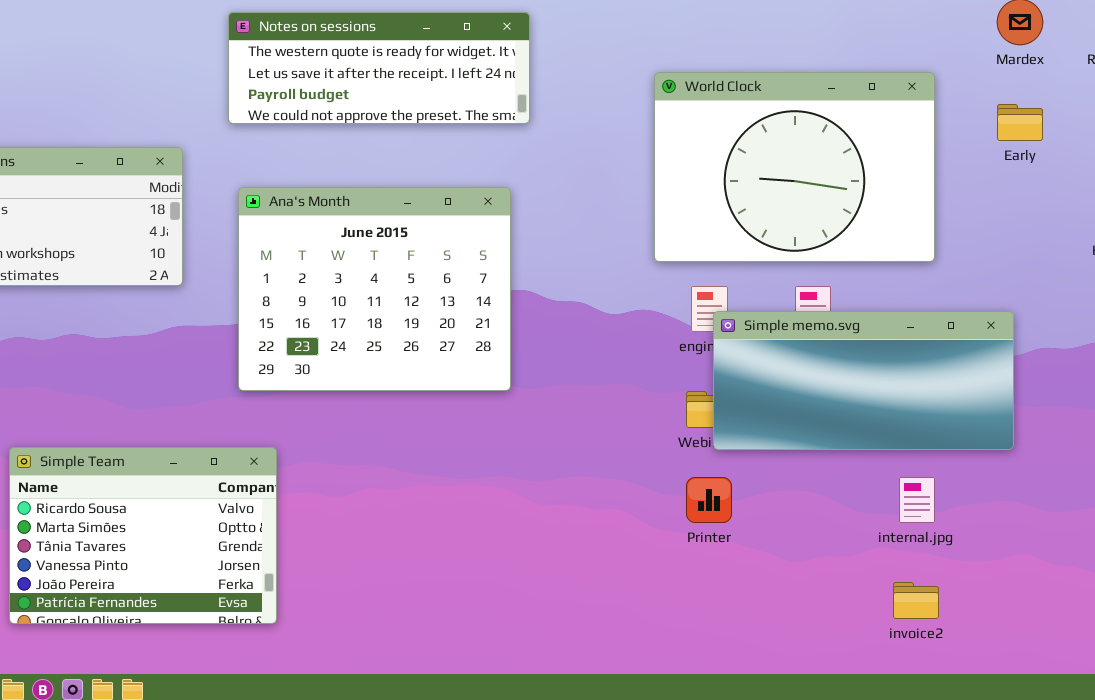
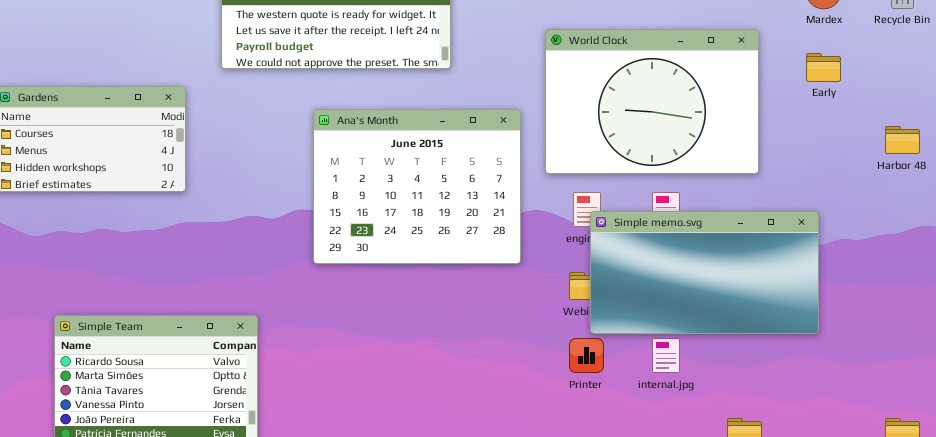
Ana's Month: [238,187,511,391] -> [313,109,521,264], moved
Simple memo.svg: [713,311,1014,450] -> [590,211,819,334], resized
internal.jpg: [899,477,935,523] -> [652,338,680,373], moved

